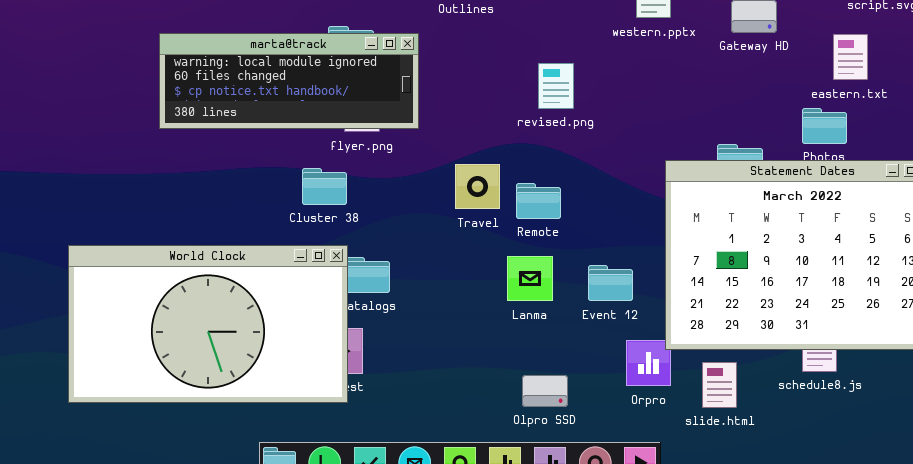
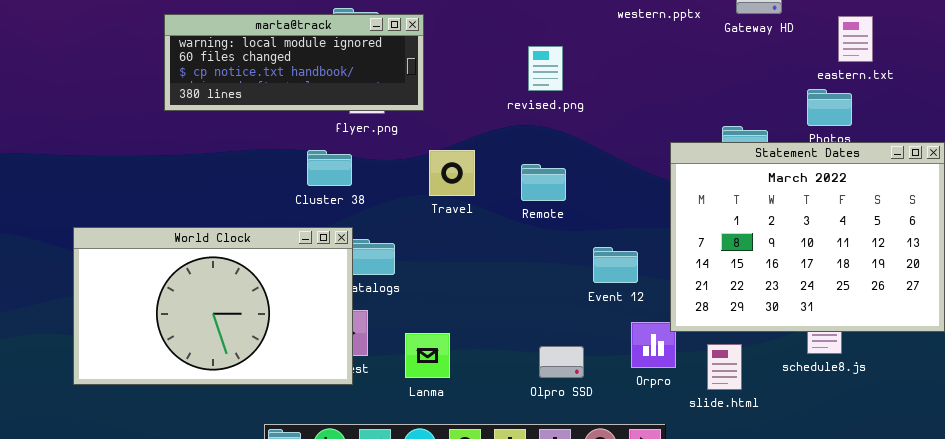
revised.png: [538,63,574,109] -> [528,46,563,91], moved
Travel: [455,164,500,209] -> [429,150,475,196], moved
Lanma: [507,256,553,301] -> [405,333,450,378], moved
Olpro SSD: [522,375,568,407] -> [539,346,584,378], moved

